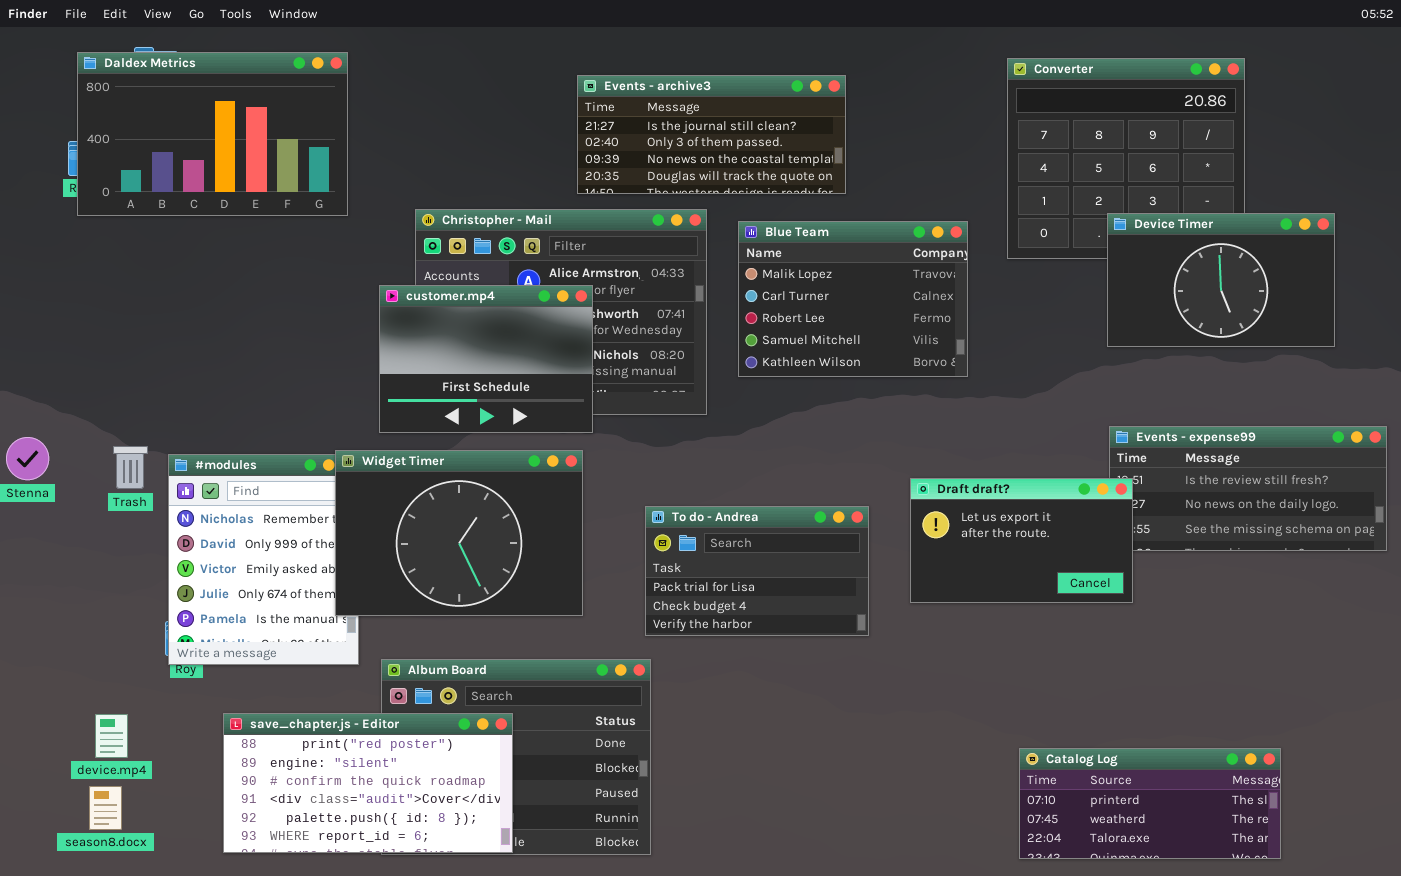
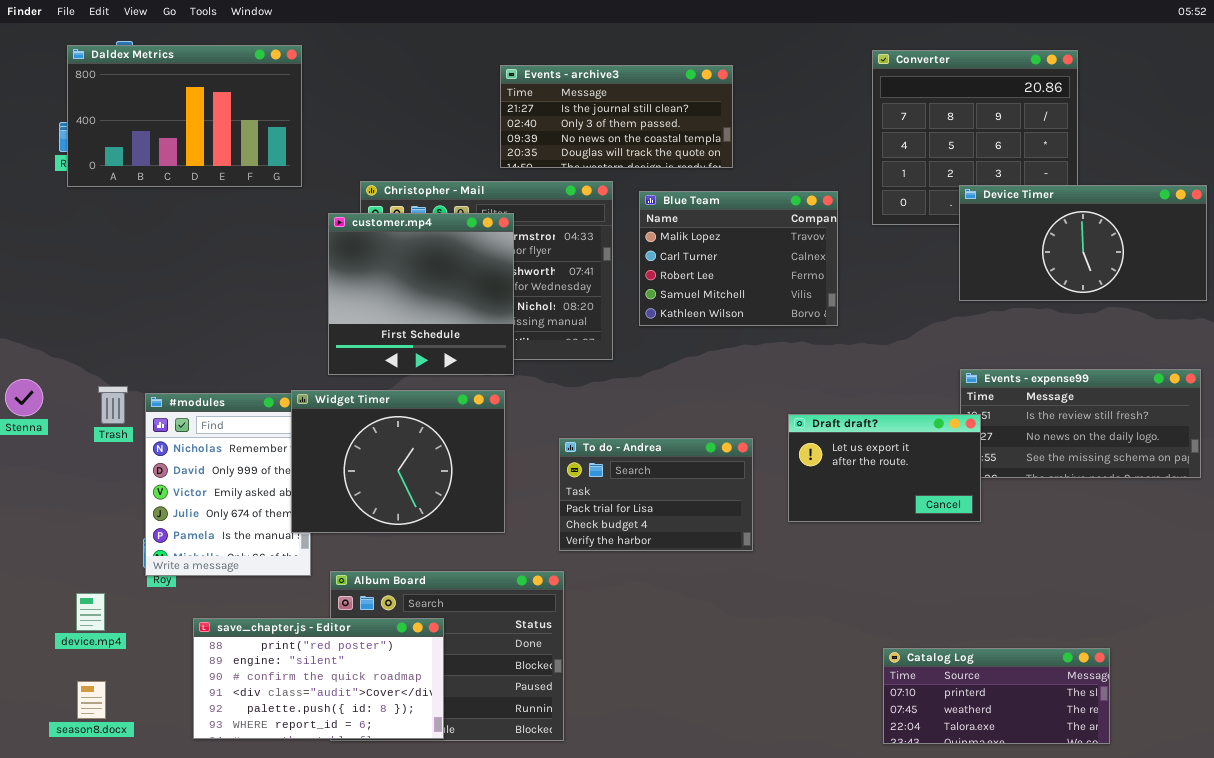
Device Timer: [1107,213,1335,347] -> [959,185,1207,301], resized
customer.mp4: [379,285,593,433] -> [328,213,514,375], resized
device.mp4: [95,714,128,758] -> [76,593,105,631], moved

